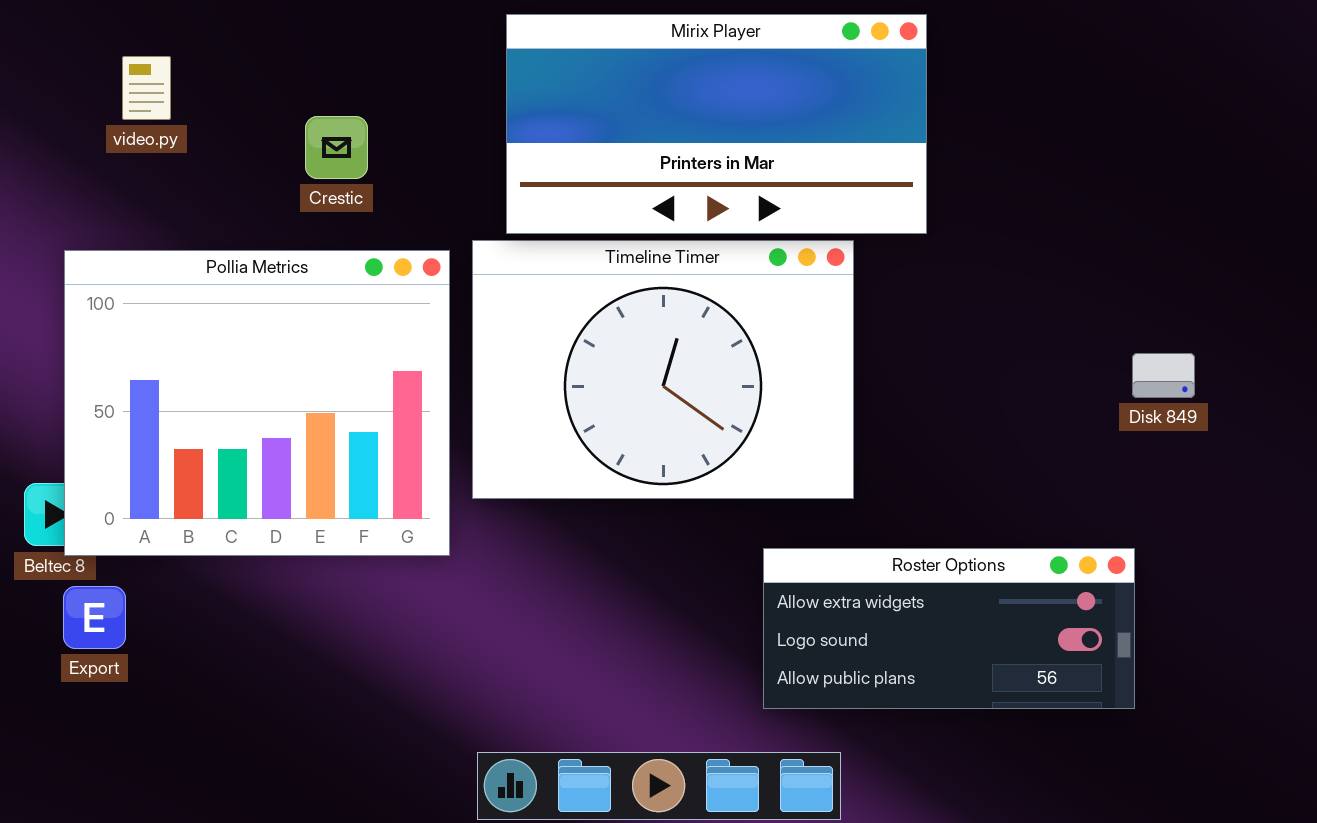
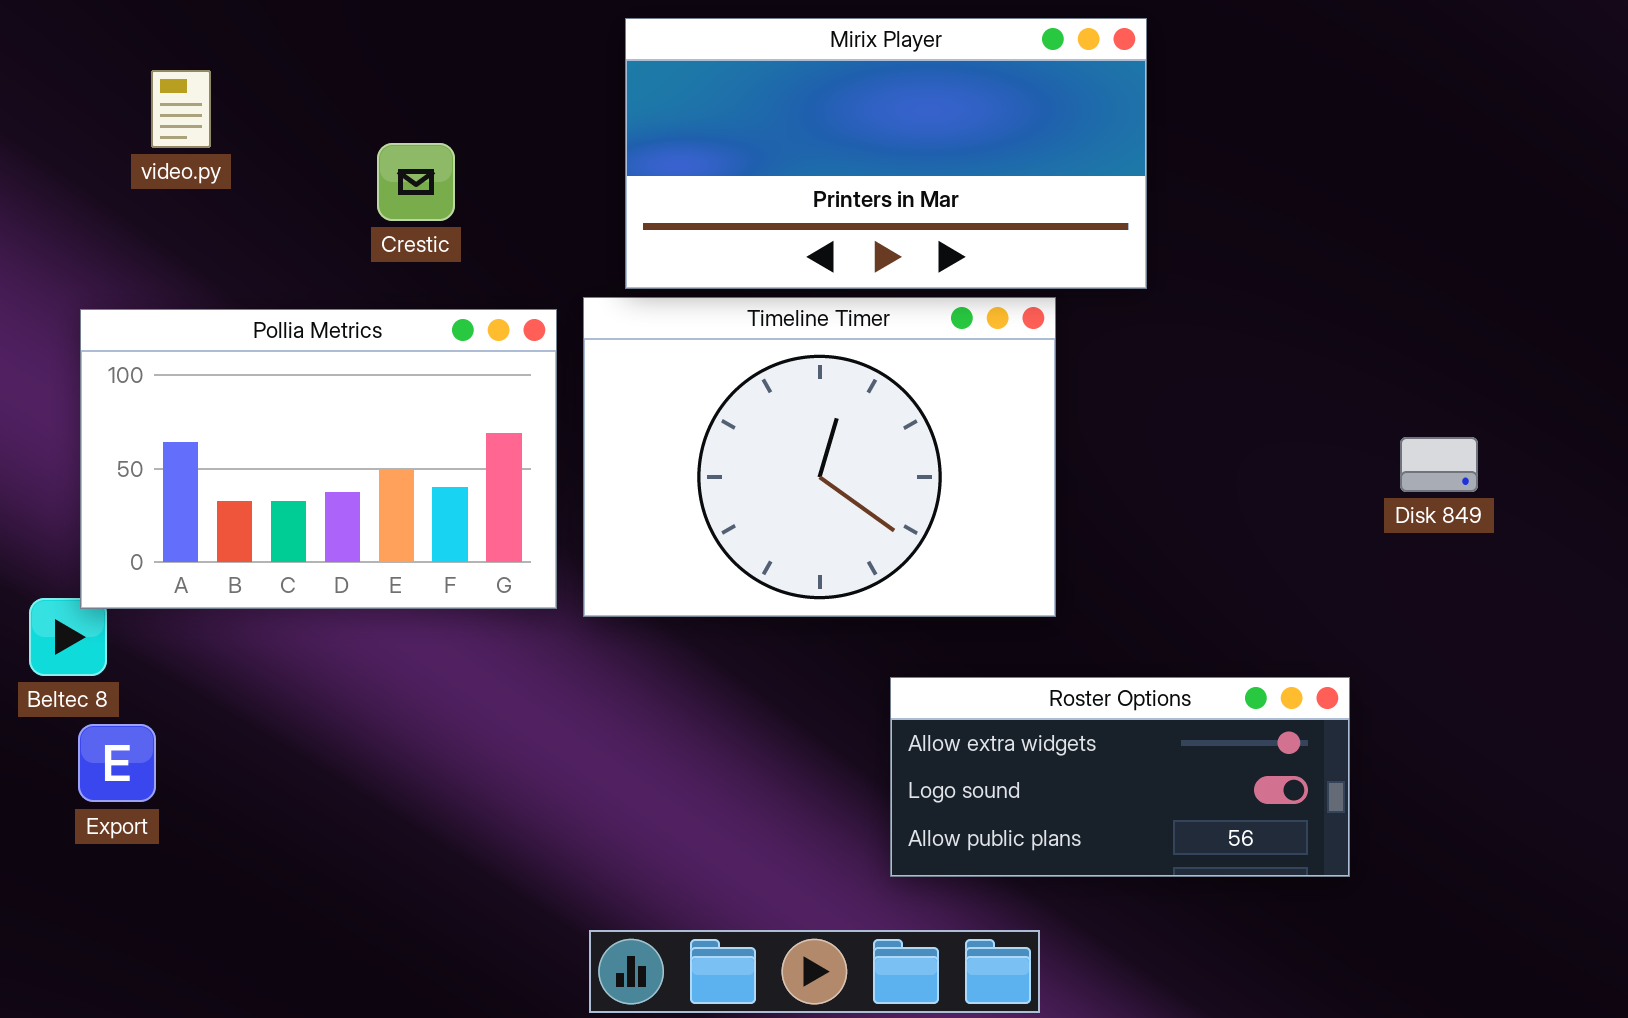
Pollia Metrics: [64,250,450,556] -> [80,309,557,609], resized
Roster Options: [763,548,1135,709] -> [890,677,1350,877], moved

